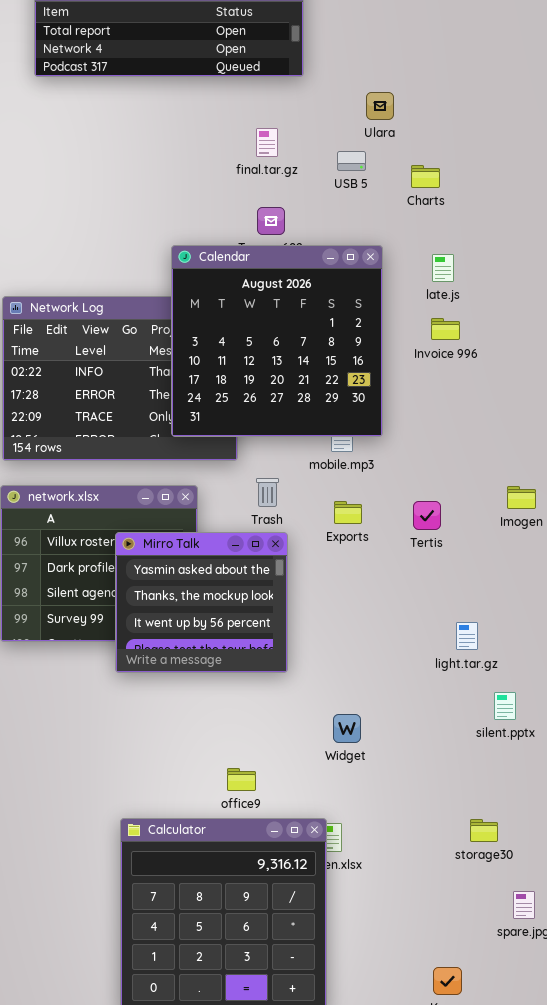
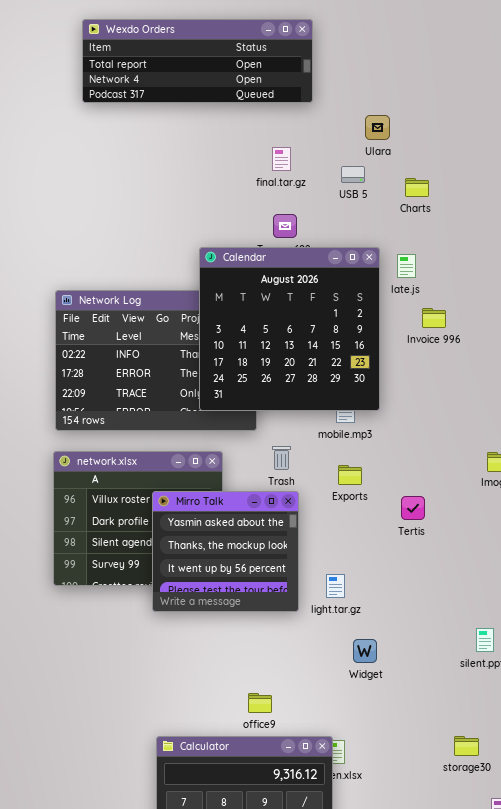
late.js: [432,254,454,282] -> [397,254,416,278], moved
Tertis: [413,501,441,530] -> [401,496,425,520], moved
light.tar.gz: [456,622,478,650] -> [326,574,345,598], moved
Widget: [333,714,361,743] -> [353,639,377,663], moved

